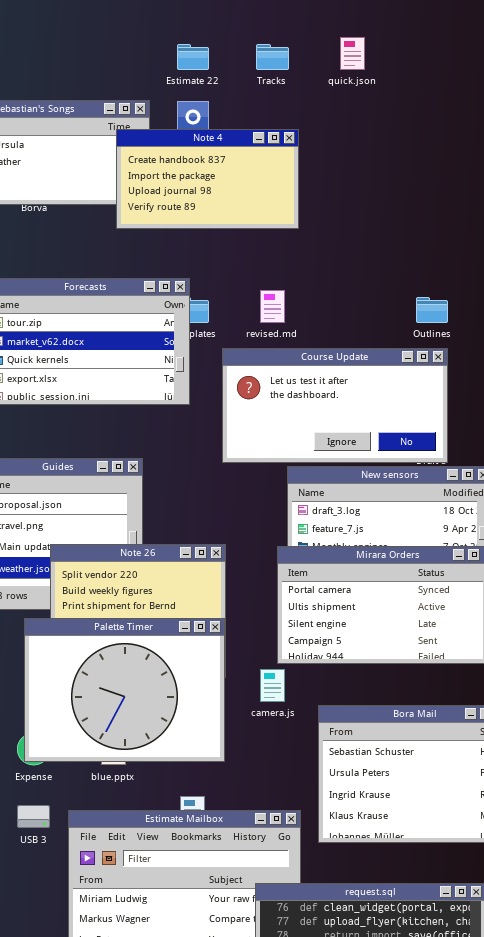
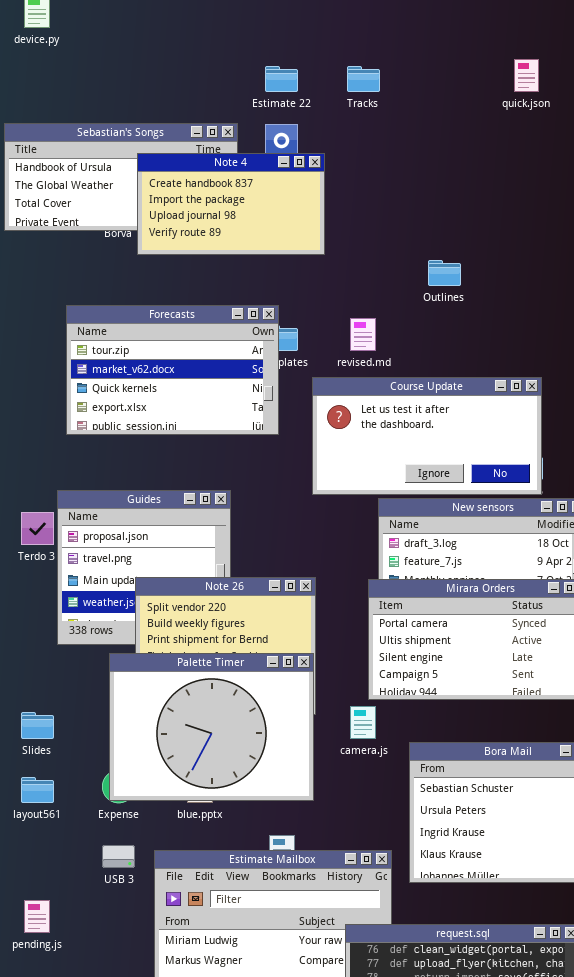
quick.json: [340,37,365,70] -> [514,59,539,92], moved
Note 4: [116,129,299,229] -> [137,153,325,255], moved
Outlines: [416,297,448,323] -> [428,260,461,286], moved

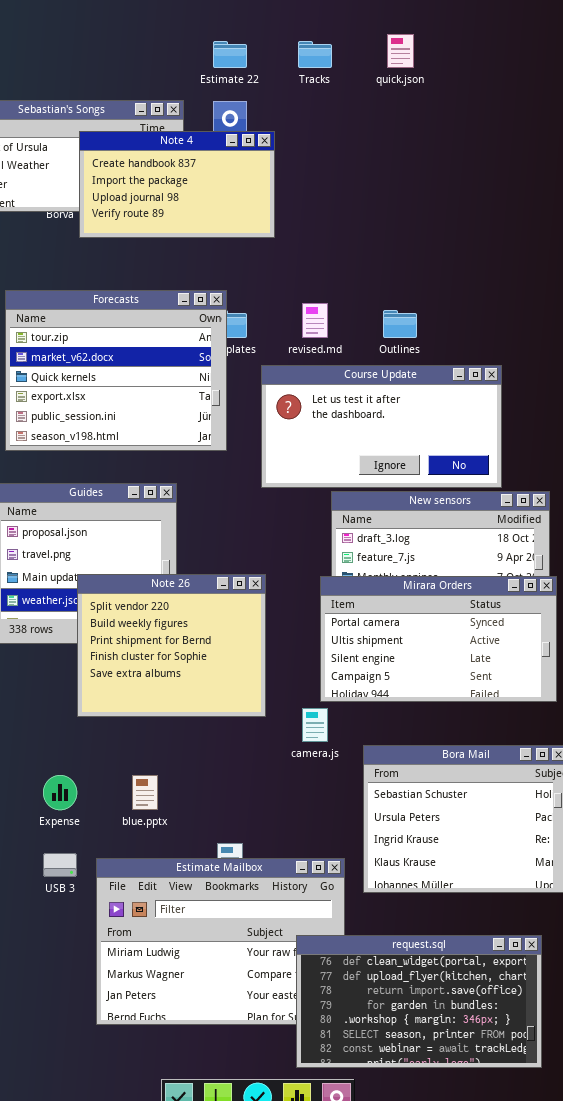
quick.json: [514,59,539,92] -> [387,34,414,68], moved
Outlines: [428,260,461,286] -> [383,310,417,338], moved
Forecasts: [66,305,279,435] -> [5,290,227,451], resized
Palette Timer: [109,653,314,801] -> none, closed

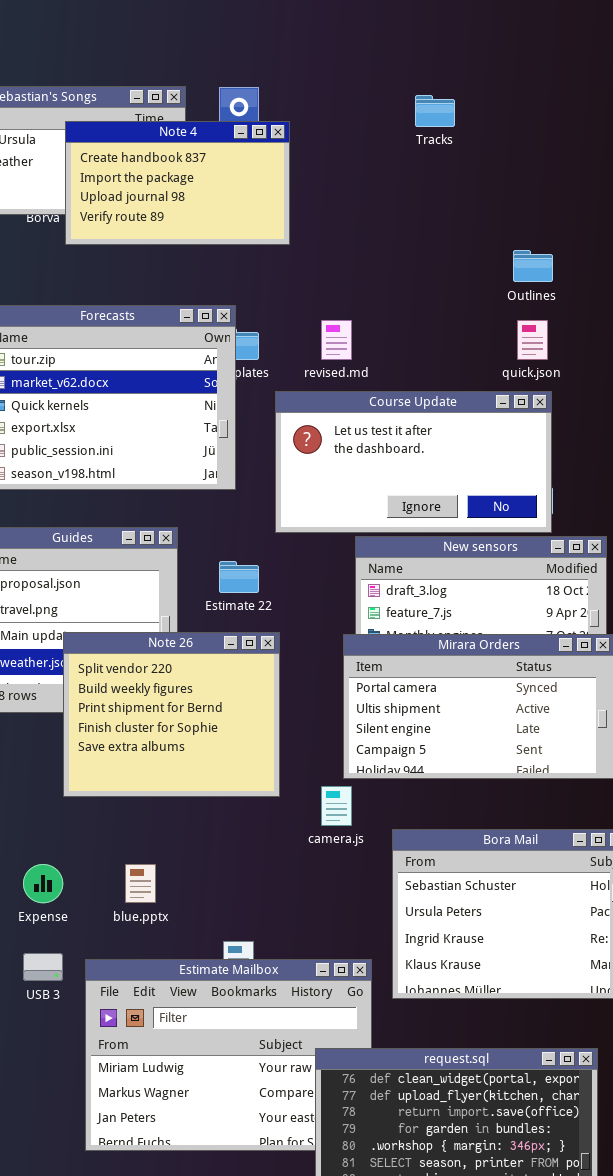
quick.json: [387,34,414,68] -> [517,320,548,360], moved
Estimate 22: [213,41,247,68] -> [219,561,259,593], moved
Tracks: [298,41,332,68] -> [415,95,455,127], moved
Outlines: [383,310,417,338] -> [513,250,553,282], moved

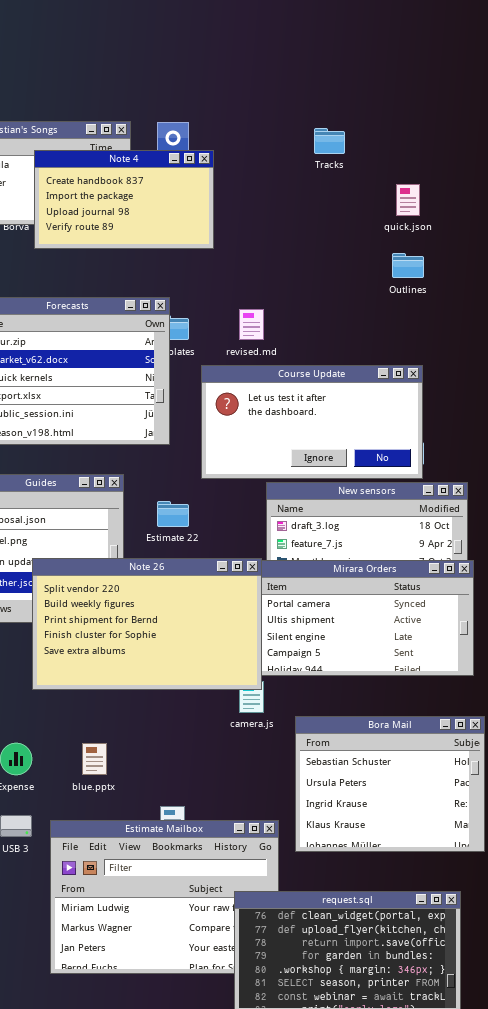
quick.json: [517,320,548,360] -> [396,184,420,216], moved
Note 26: [63,632,280,797] -> [32,558,262,690], resized

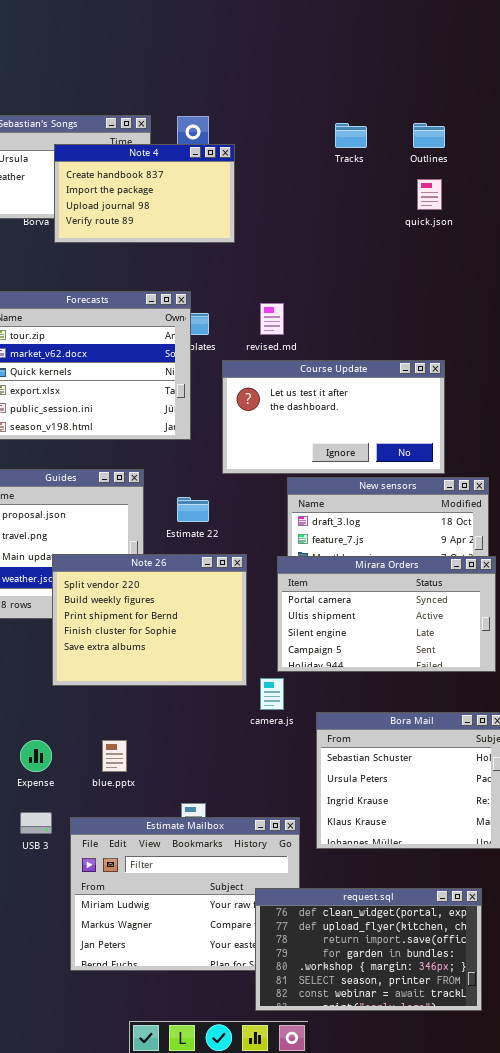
Outlines: [392,253,424,278] -> [413,123,445,148], moved
Note 26: [32,558,262,690] -> [52,554,247,686], resized

